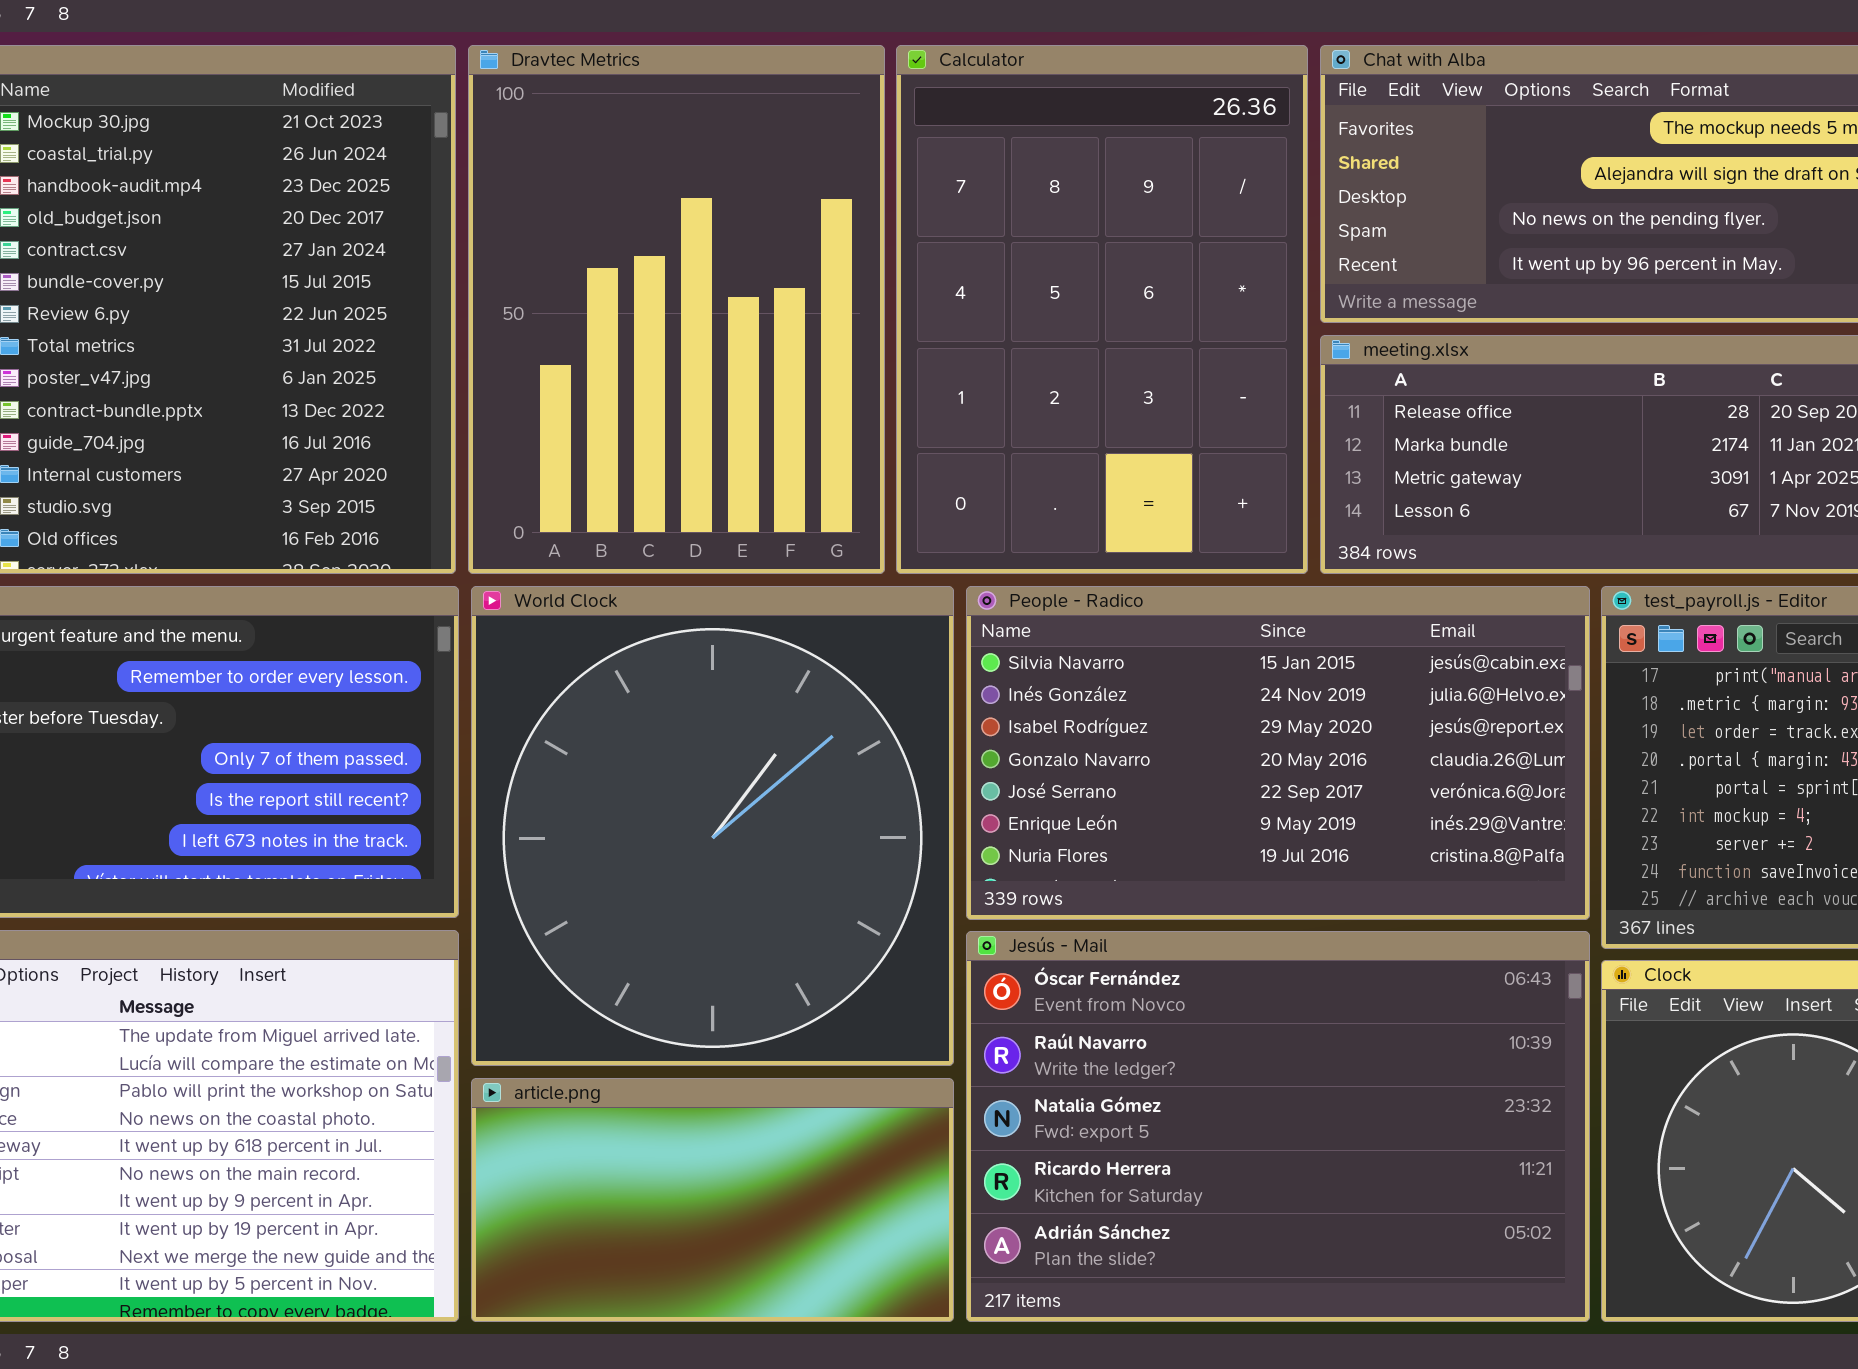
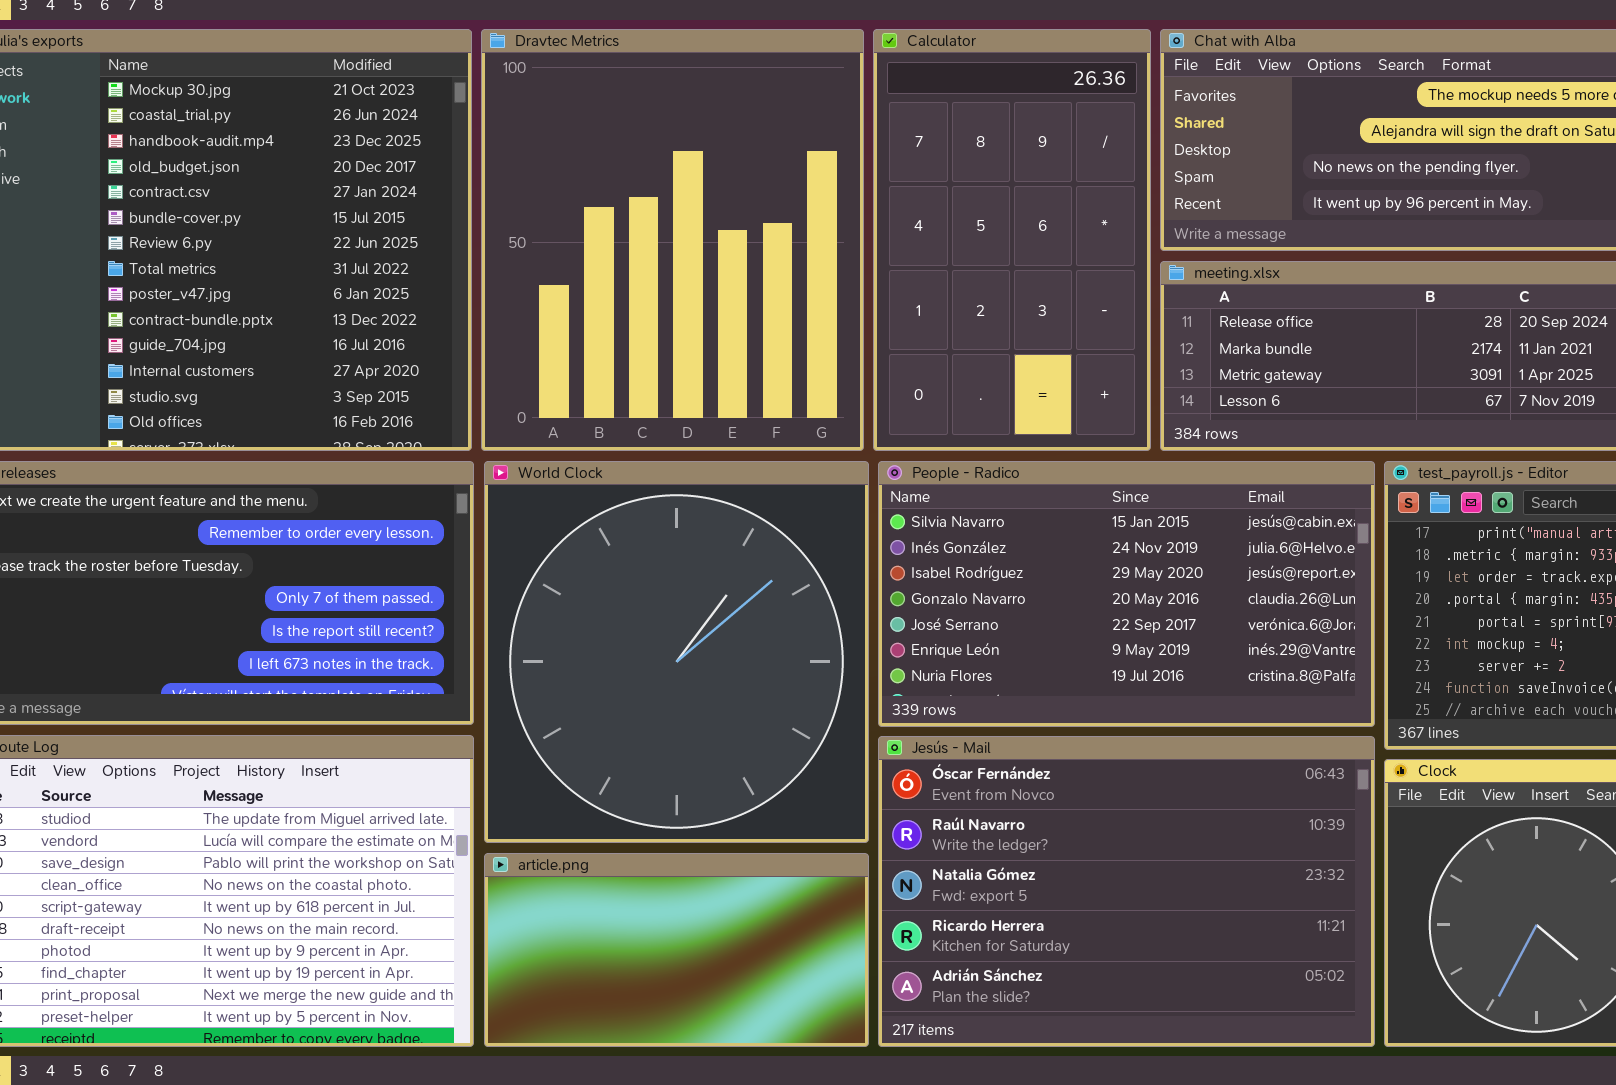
Dravtec Metrics: [468,45,885,574] -> [481,29,864,451], resized
Calculator: [896,45,1308,574] -> [873,29,1151,451], resized

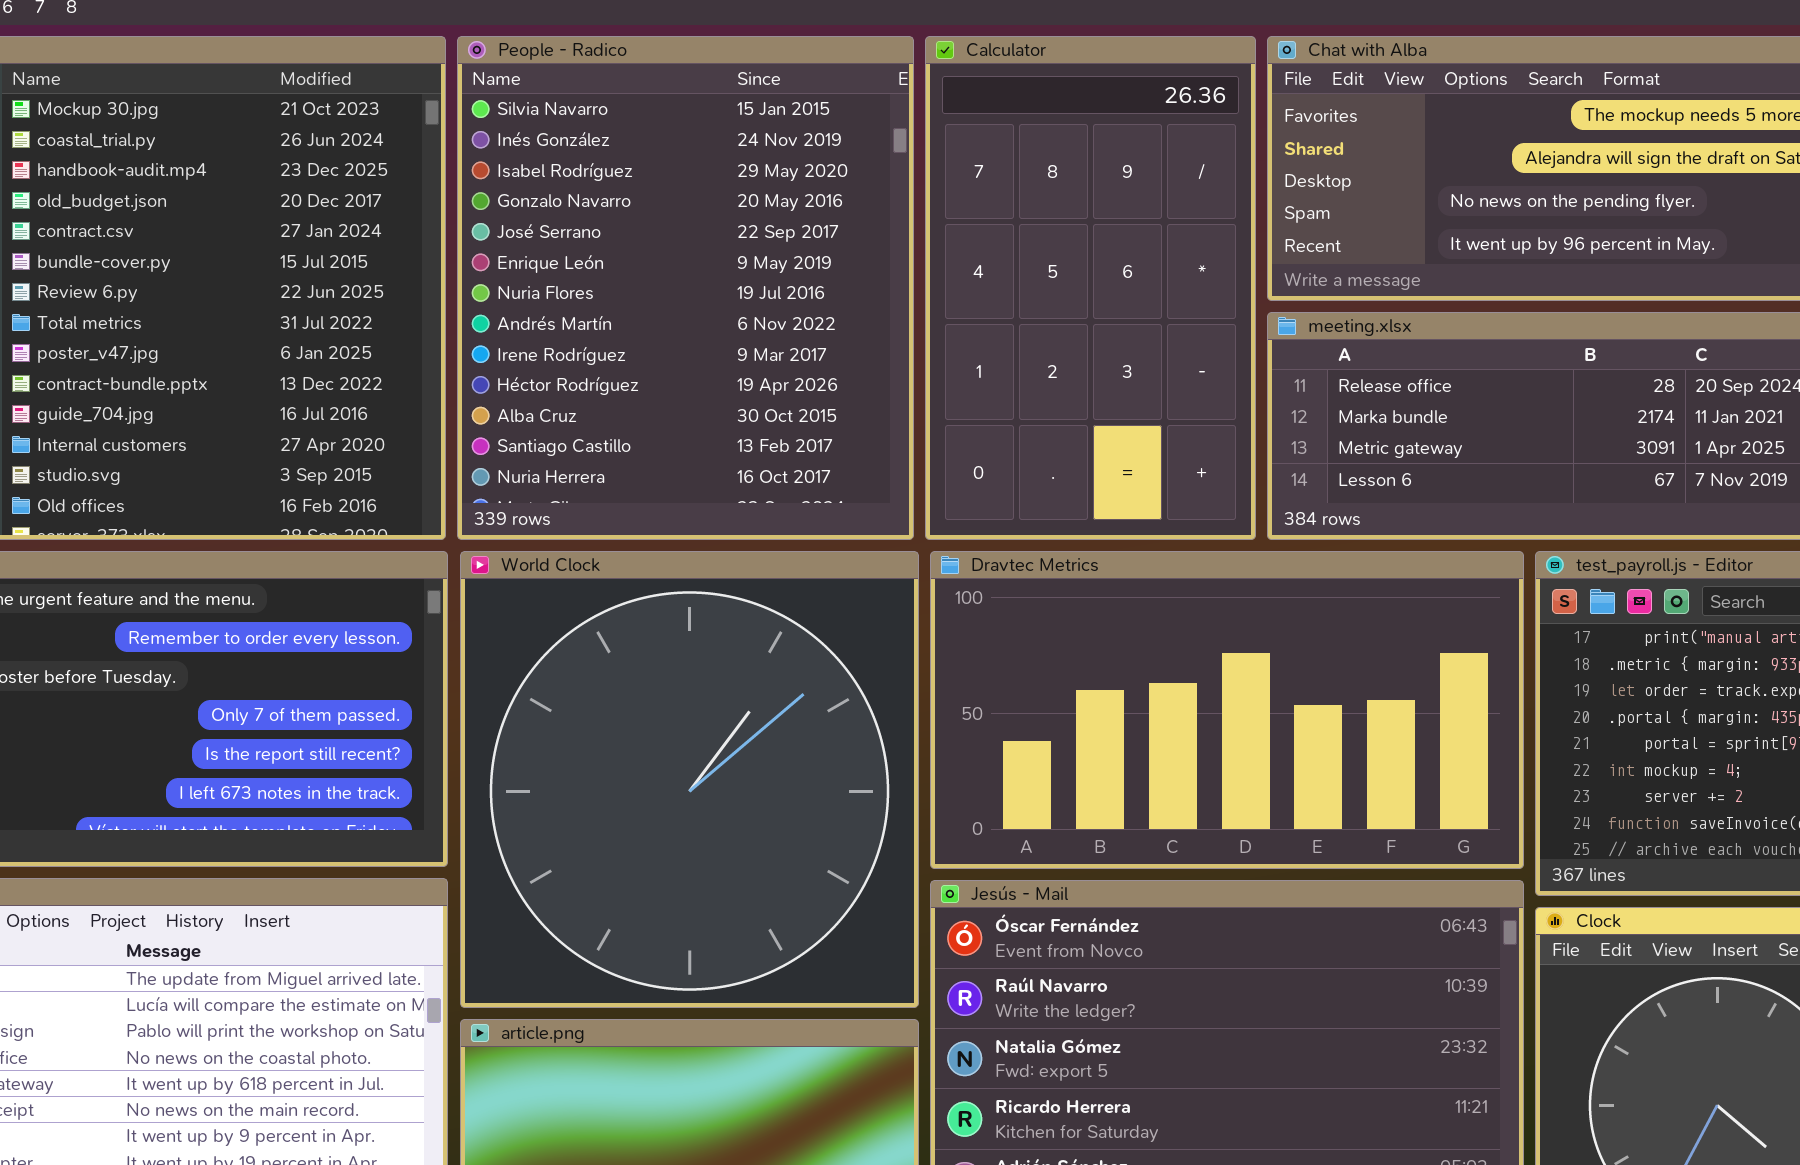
Dravtec Metrics: [481,29,864,451] -> [930,551,1524,869], moved, resized
People - Radico: [878,461,1375,727] -> [457,36,914,540], moved, resized

